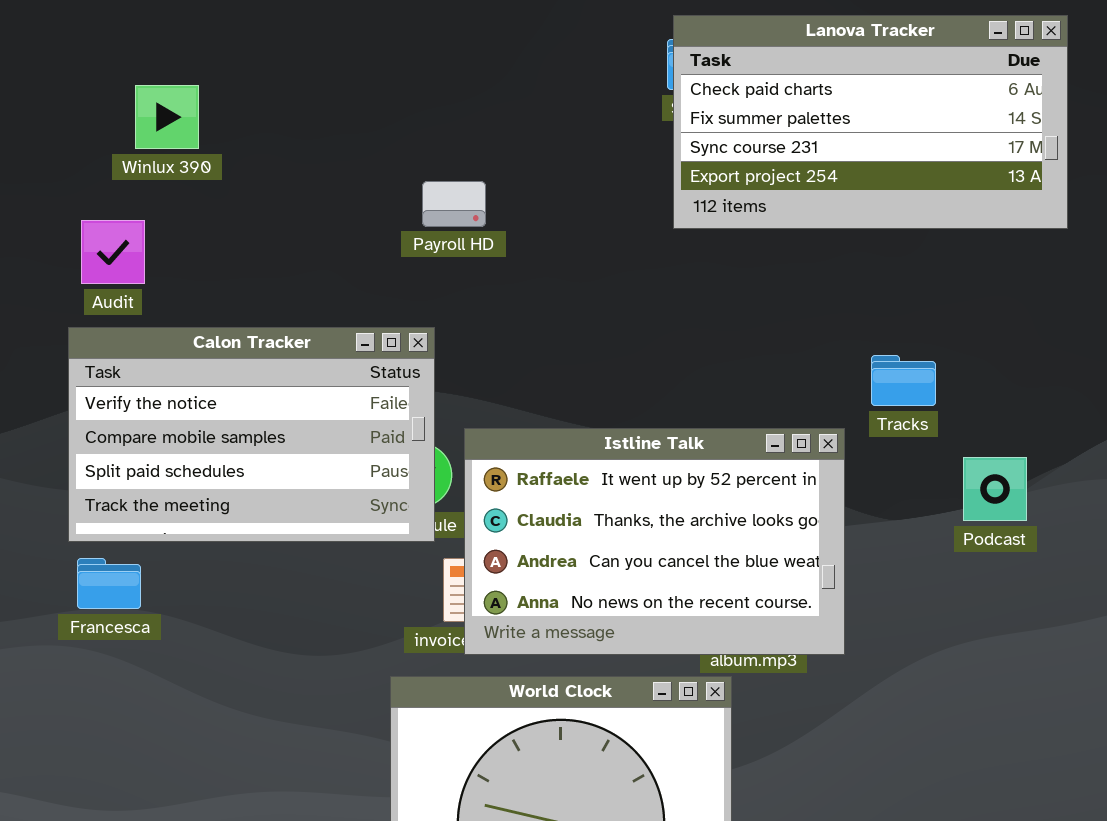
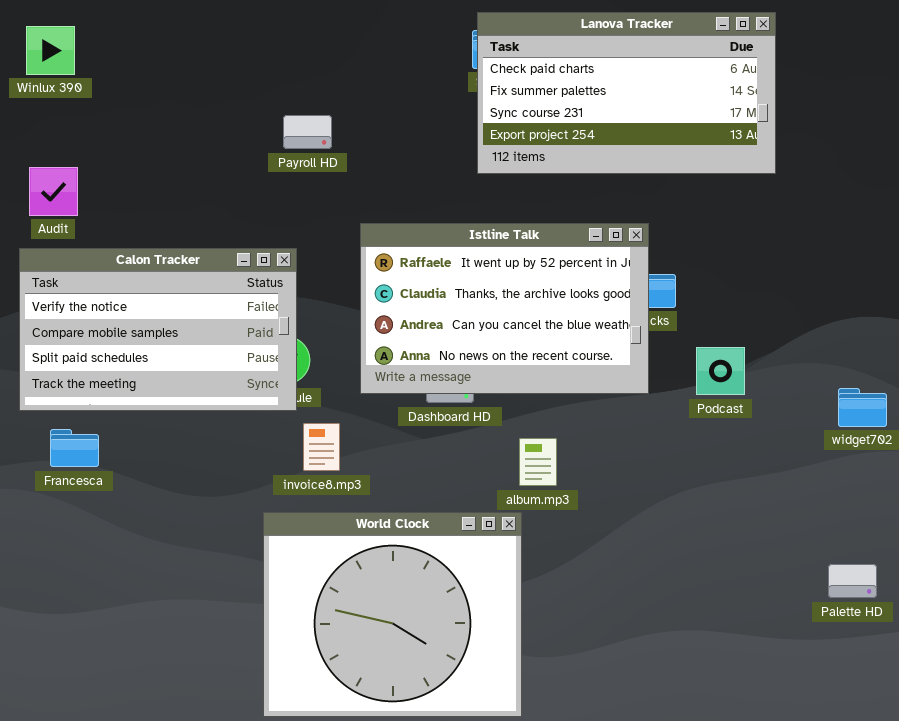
Winlux 390: [135,85,199,149] -> [26,26,75,75], moved
Payroll HD: [422,181,486,227] -> [283,115,332,149], moved
Istline Talk: [464,428,845,655] -> [360,223,649,394], moved
Francesca: [77,558,141,609] -> [50,429,99,467], moved

